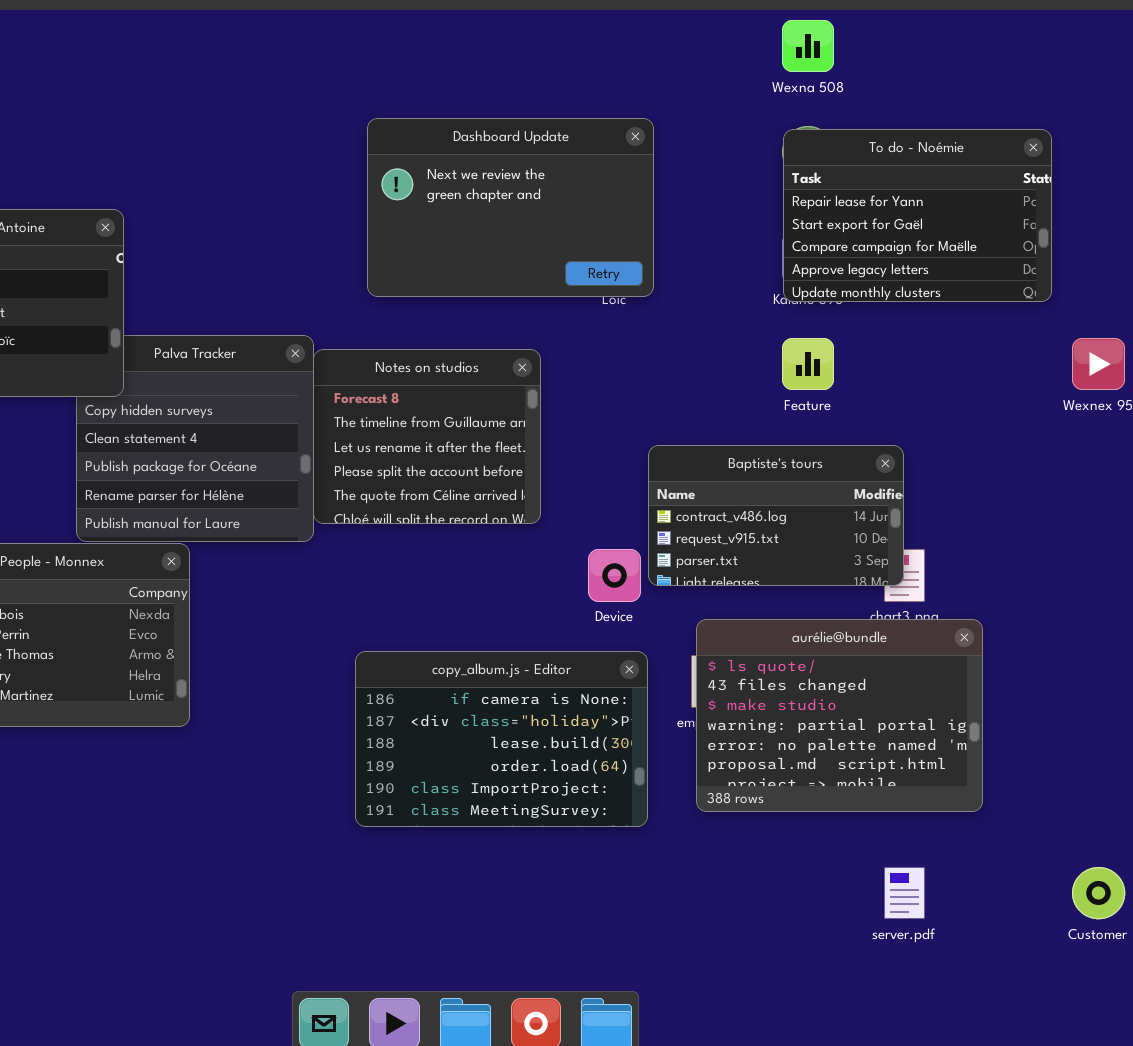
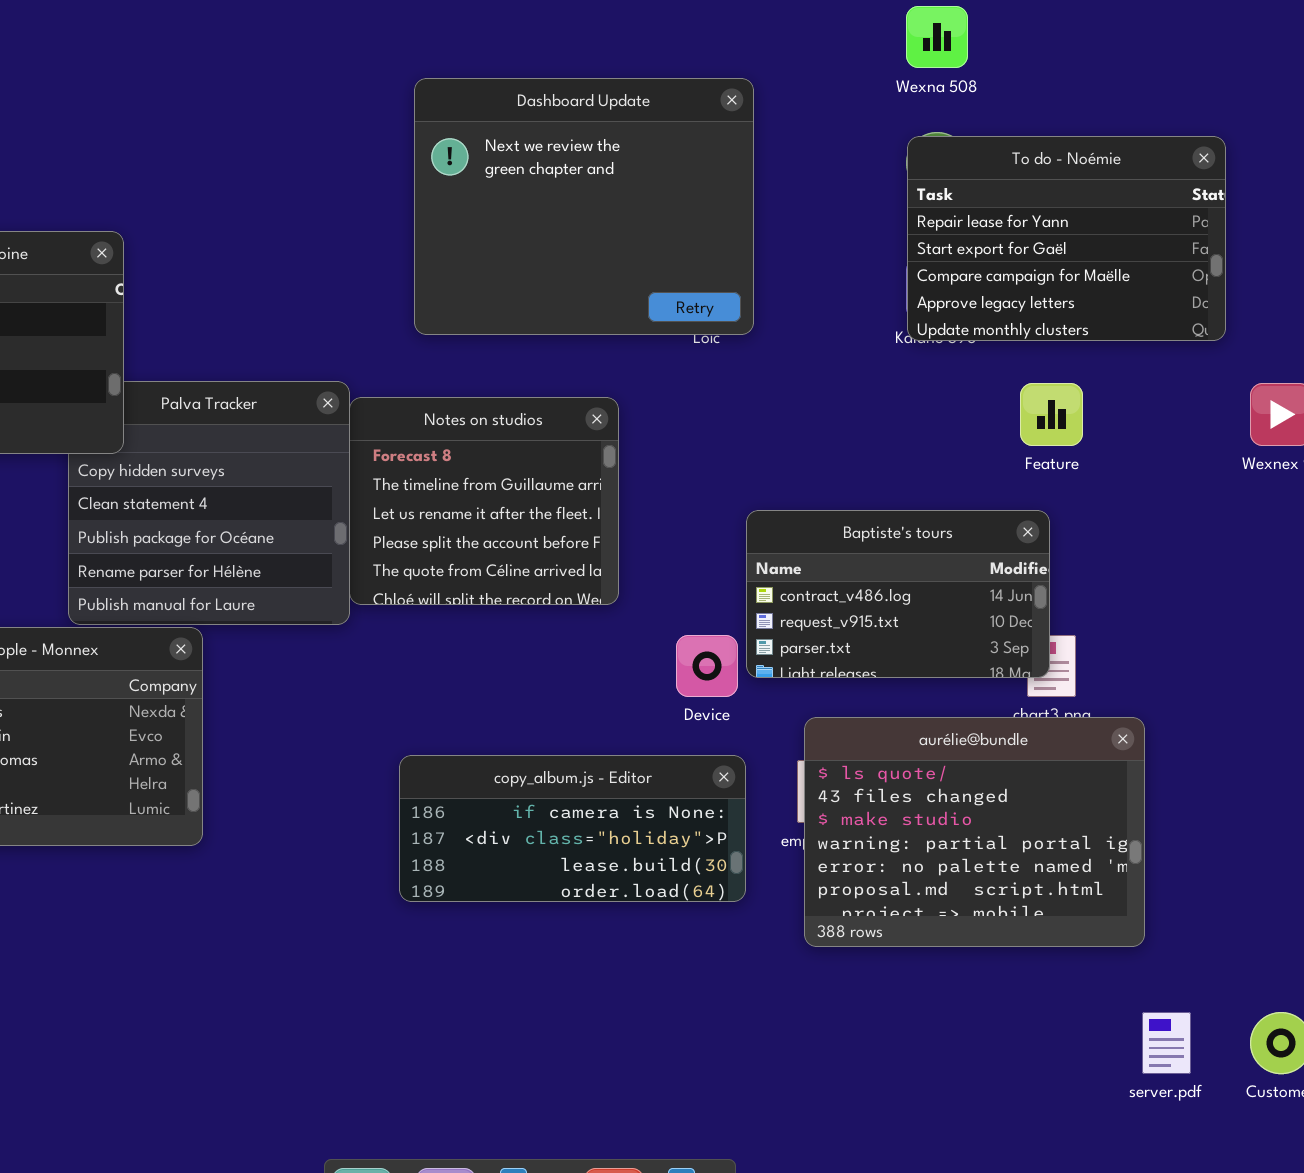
Dashboard Update: [367,118,654,297] -> [414,78,754,335], resized
Feature: [782,338,834,390] -> [1020,383,1083,446], moved
copy_album.js - Editor: [355,651,648,827] -> [399,755,746,902], resized
server.pdf: [884,867,925,919] -> [1142,1012,1191,1074], moved

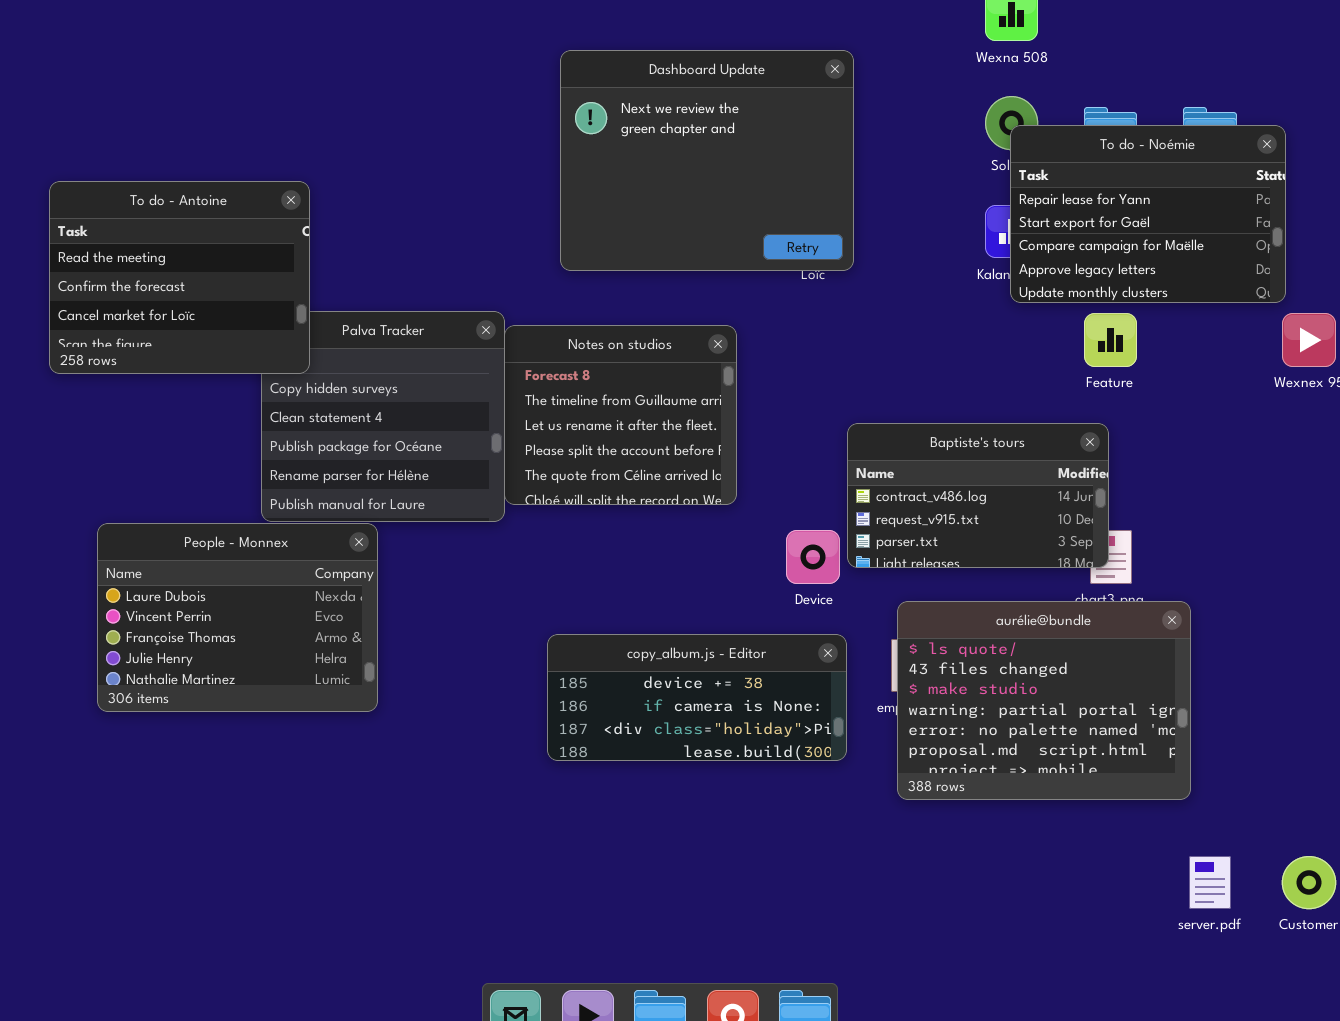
To do - Noémie: [907,136,1226,341] -> [1010,125,1286,303], moved
copy_album.js - Editor: [399,755,746,902] -> [547,634,847,761], scrolled up 1 row

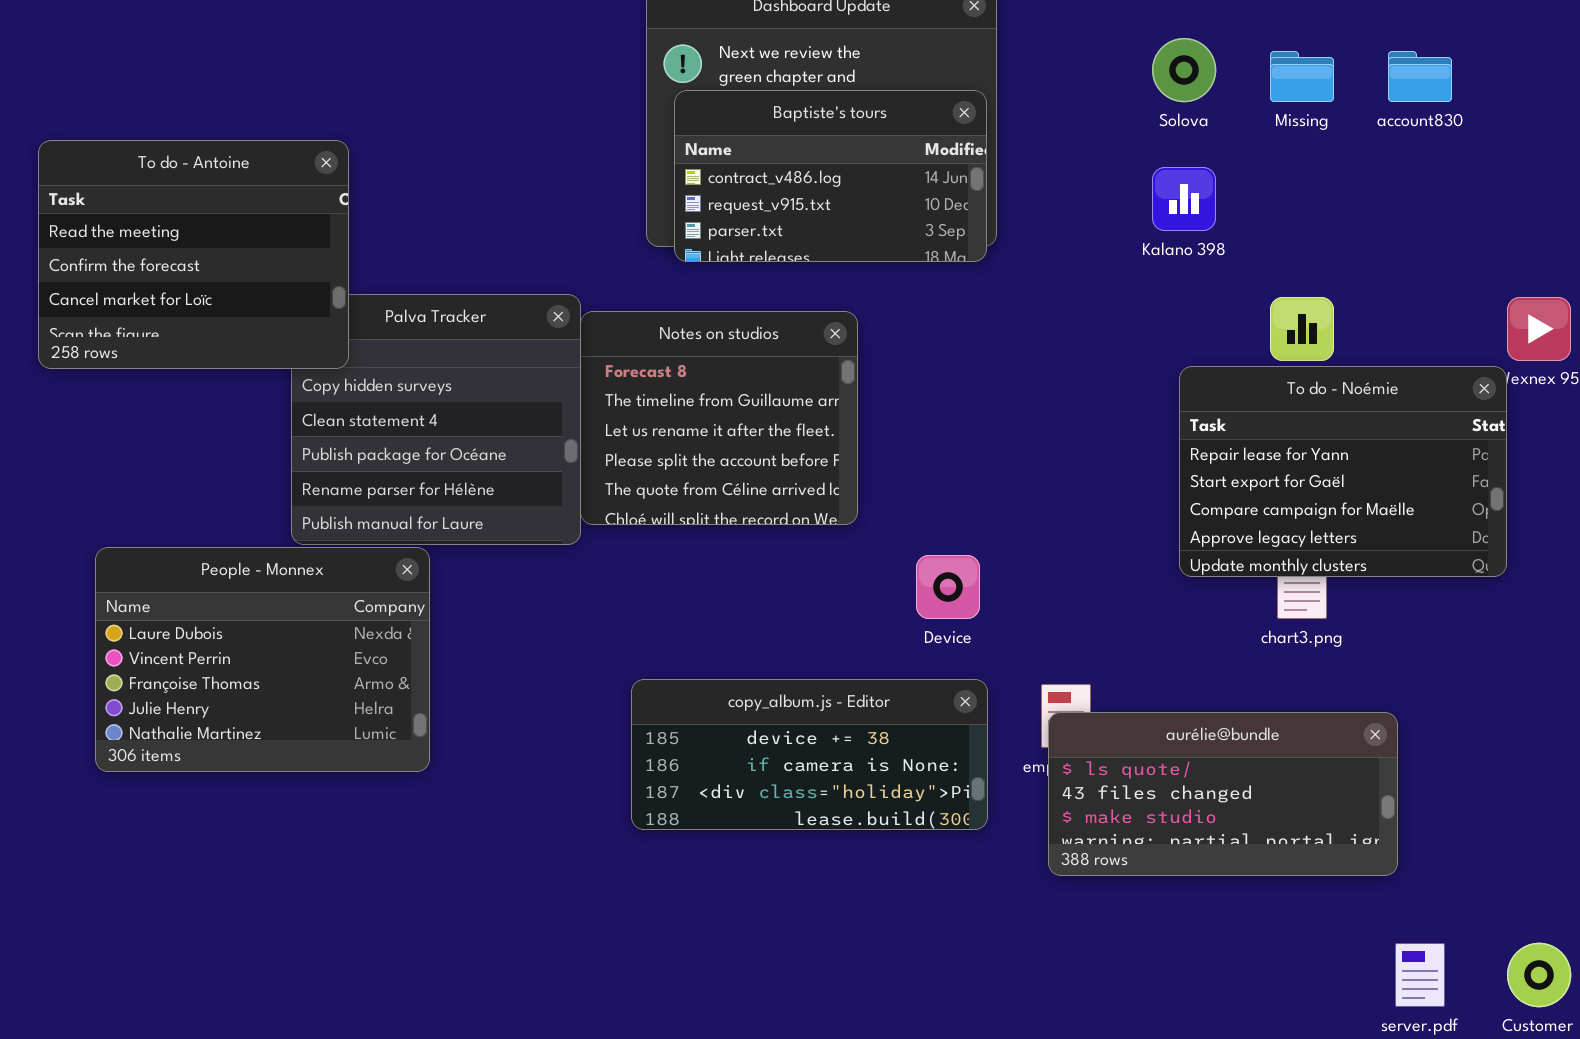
To do - Noémie: [1010,125,1286,303] -> [1179,366,1507,577], moved
Baptiste's tours: [847,423,1109,568] -> [674,90,987,262], moved
aurélie@bundle: [897,601,1191,800] -> [1048,712,1398,876], resized

